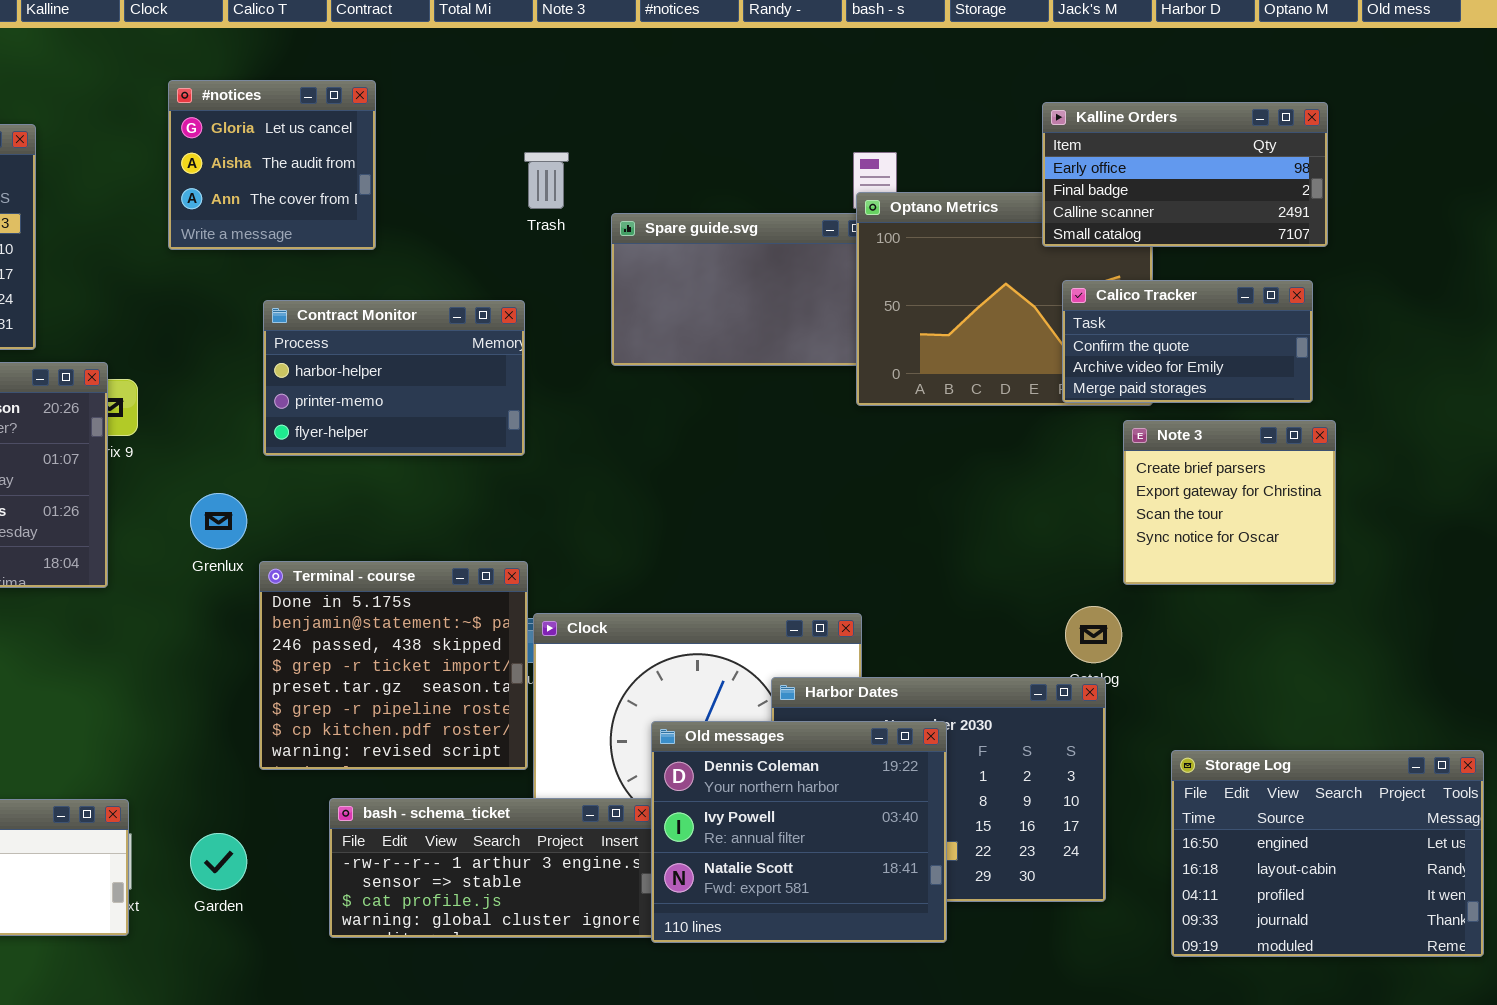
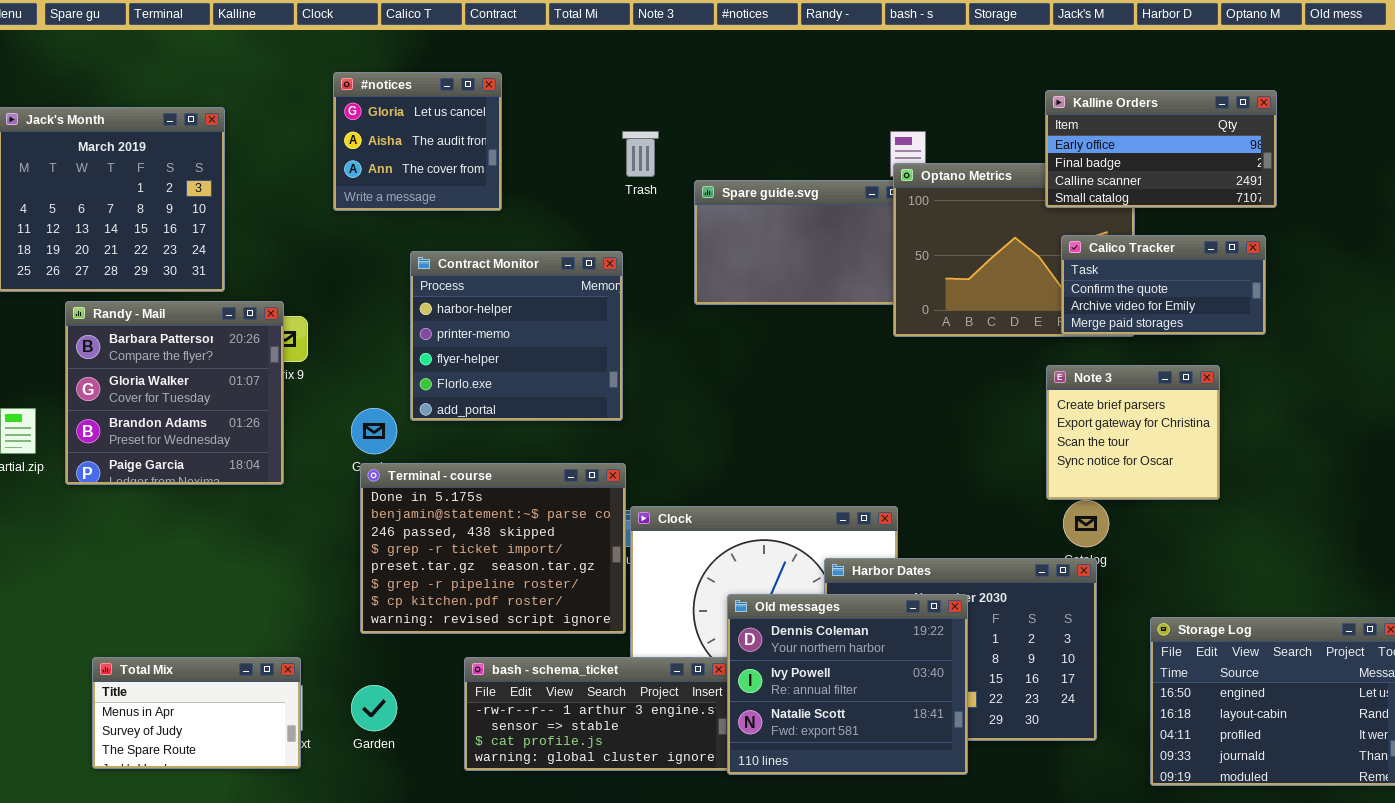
Contract Monitor: [263,300,525,456] -> [410,251,623,421], resized
Note 3: [1123,420,1336,585] -> [1046,365,1220,500], moved
Terminal - course: [259,561,528,770] -> [360,463,626,634], resized

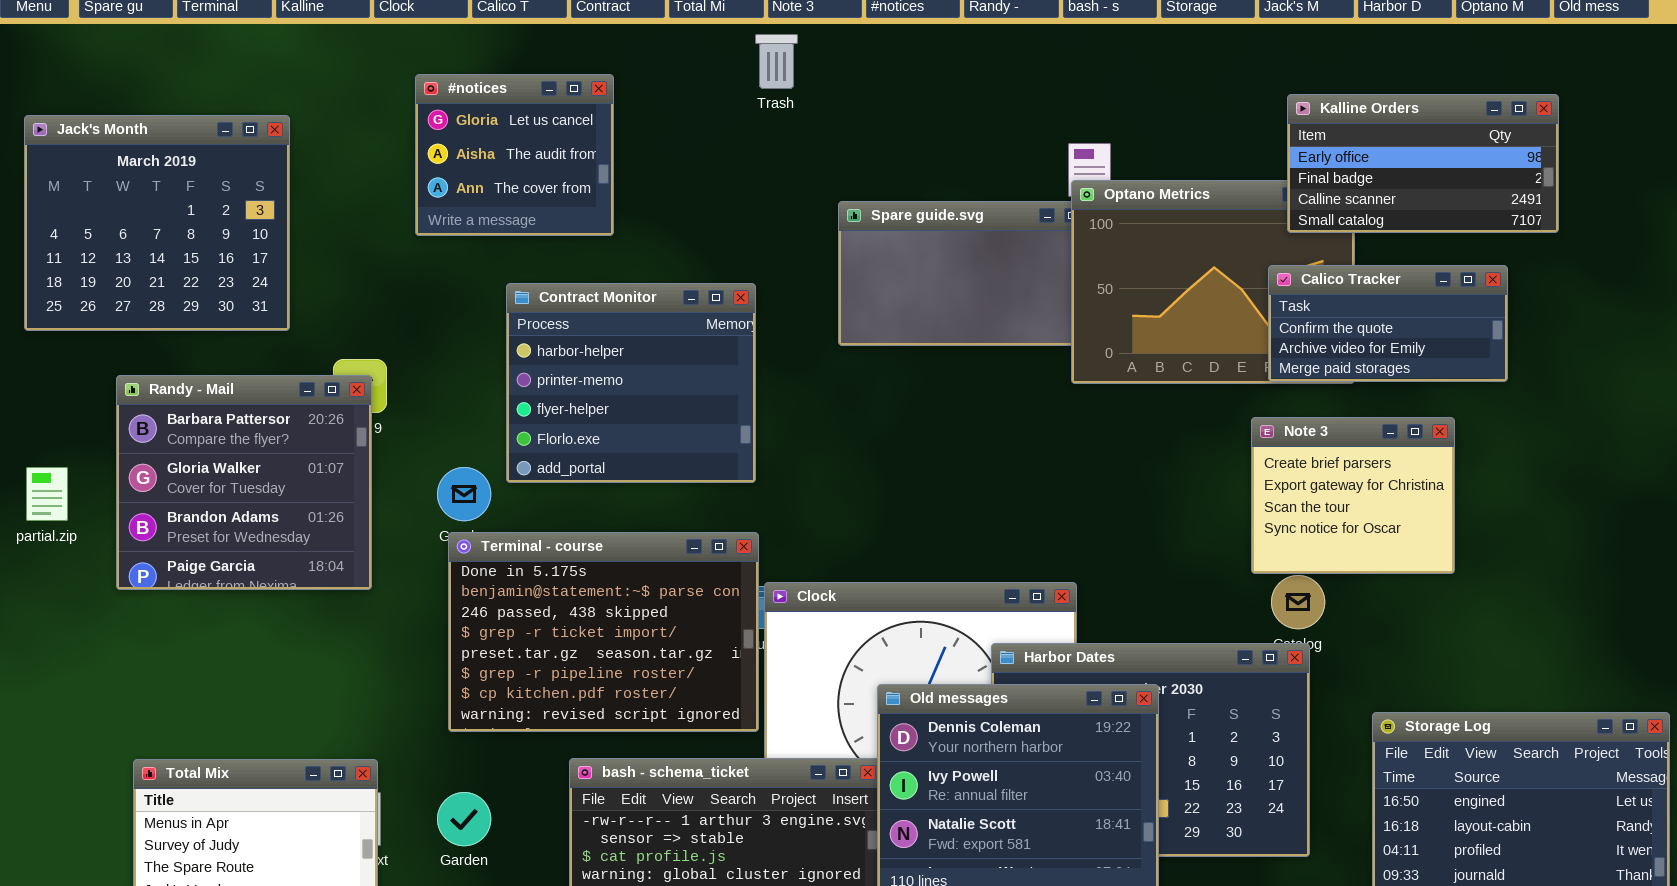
Kalline Orders: [1045,90,1277,208] -> [1287,94,1559,233], moved
Trash: [622,131,659,177] -> [755,34,798,89], moved
Randy - Mail: [65,301,284,485] -> [116,375,372,590], moved

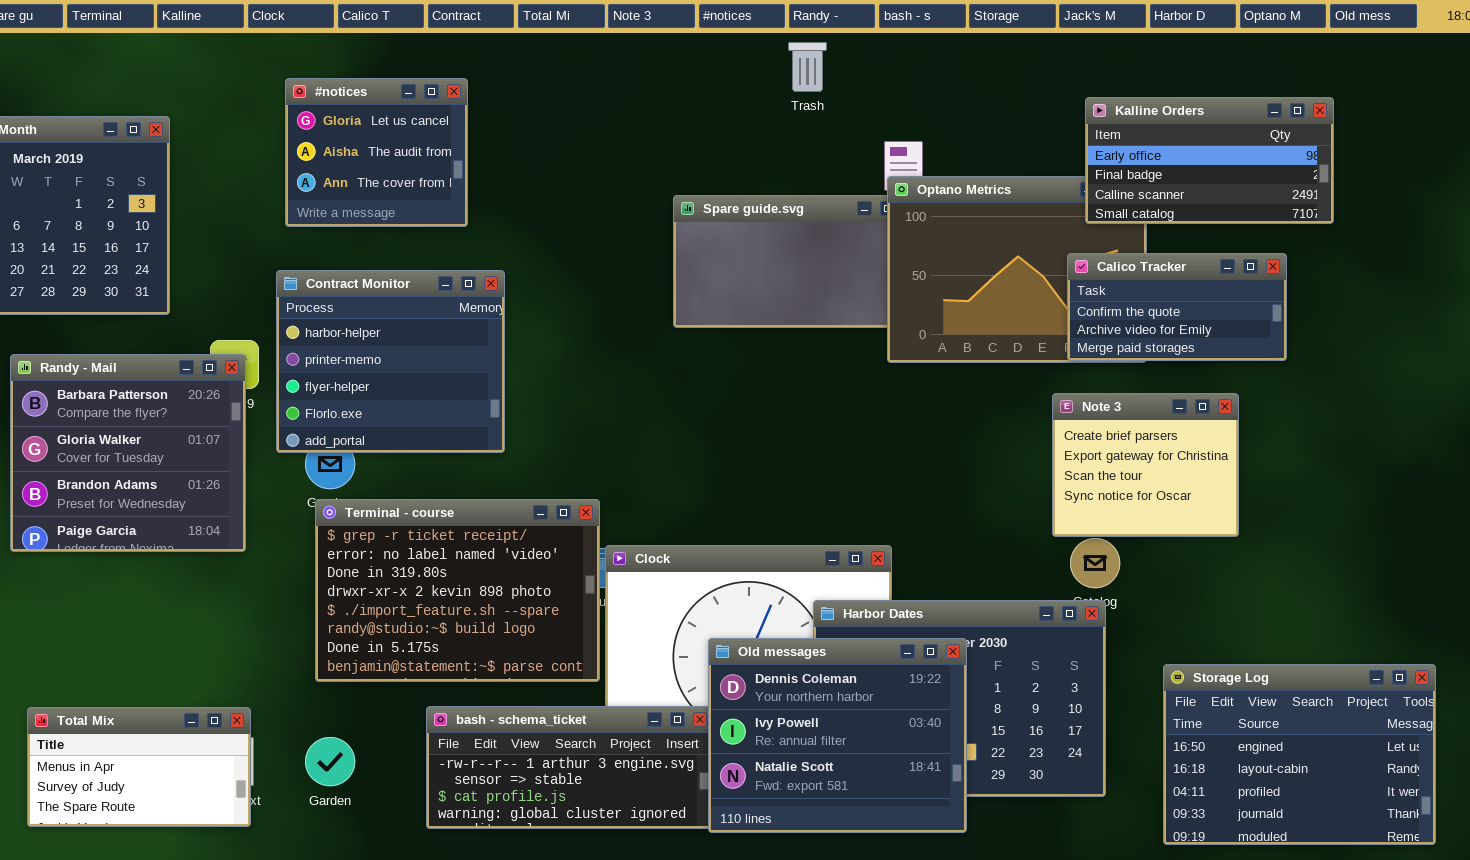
Trash: [755,34,798,89] -> [788,42,827,92], moved
Contract Monitor: [506,283,756,483] -> [276,270,505,453], moved
Terminal - course: [448,532,759,732] -> [315,499,600,682], scrolled up 6 rows

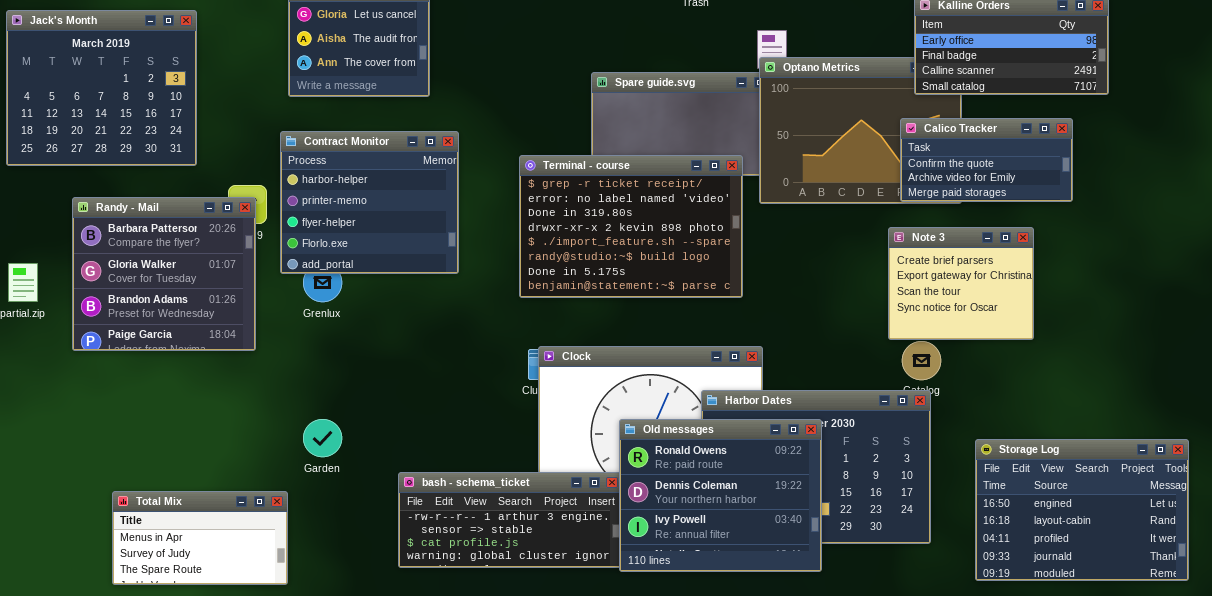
Terminal - course: [315,499,600,682] -> [519,155,743,298], moved
Old messages: [708,638,967,833] -> [619,419,822,572], scrolled up 1 row
Total Mix: [27,707,251,827] -> [112,491,288,585], moved
Garden: [305,737,355,786] -> [303,419,342,457], moved

